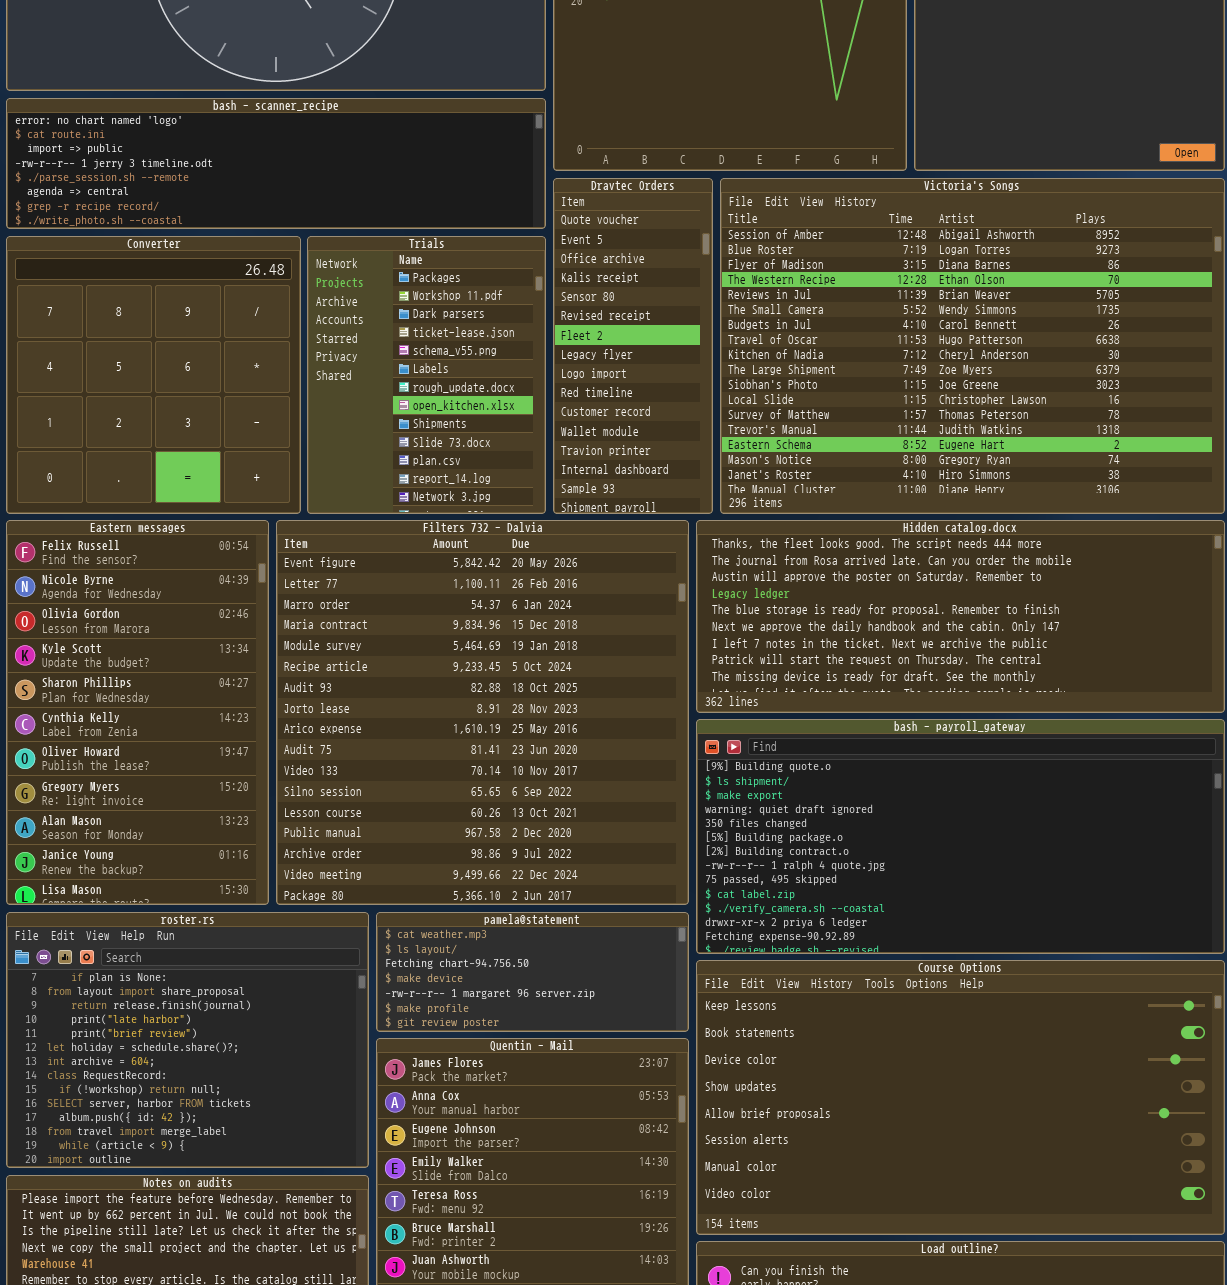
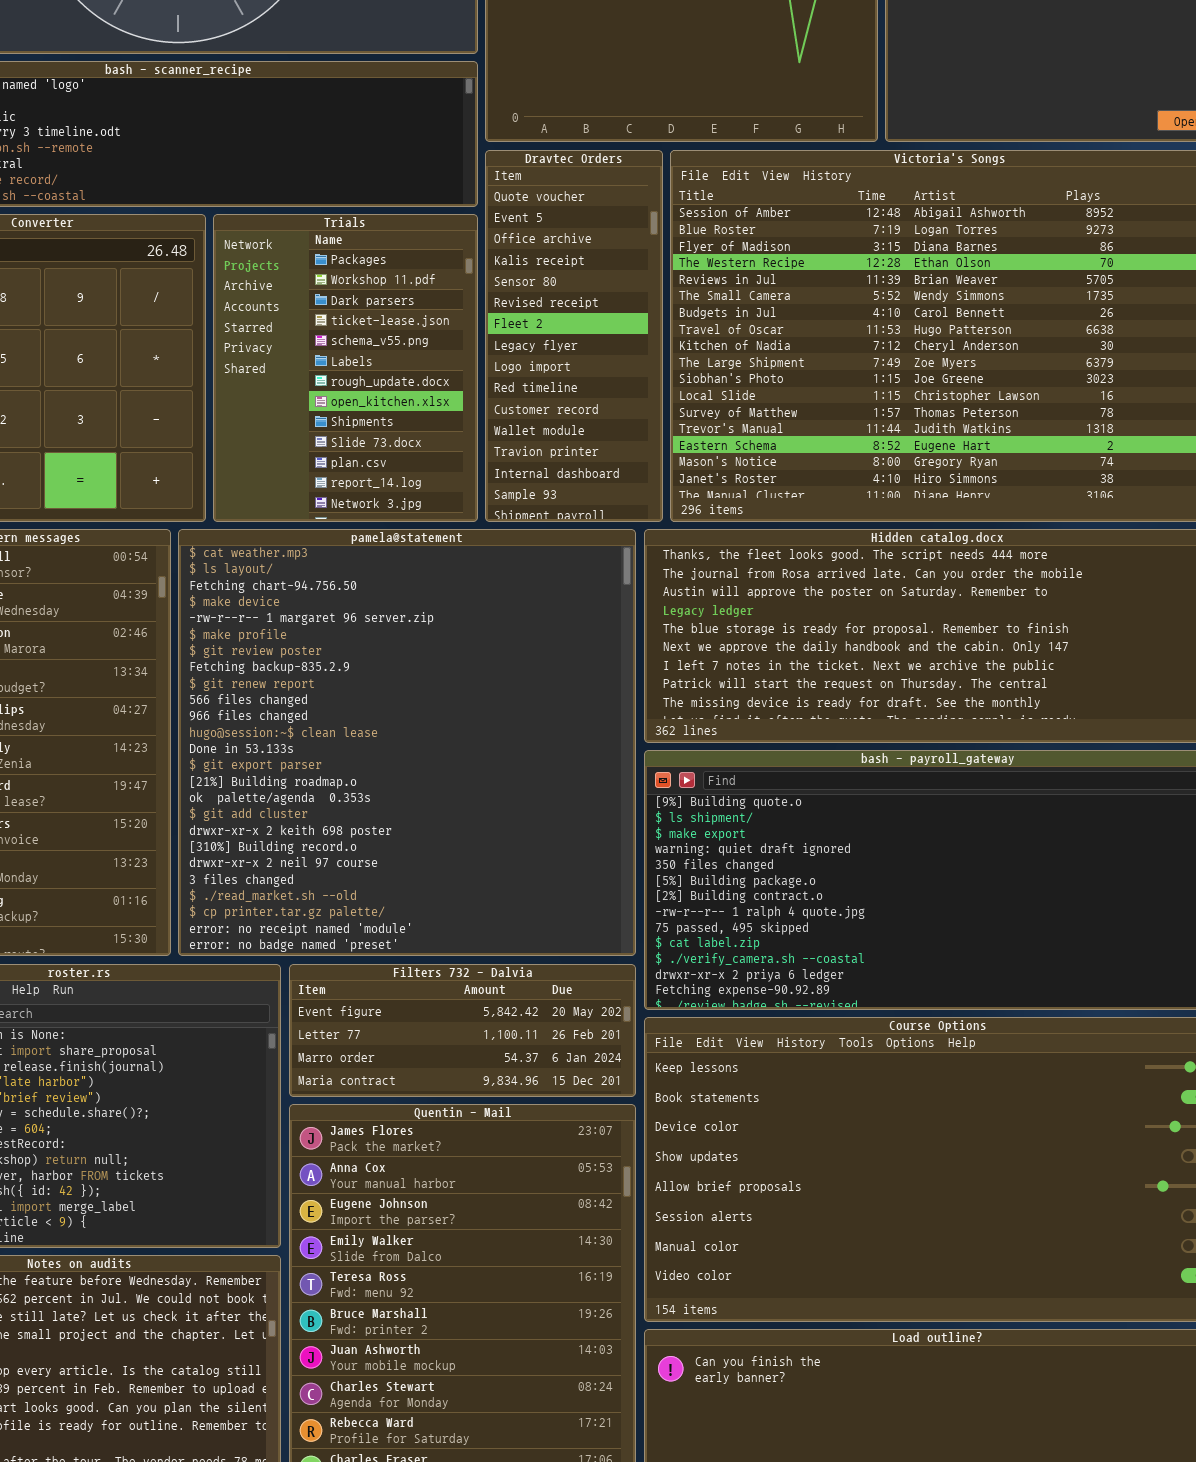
Filters 732 - Dalvia: [276,520,689,905] -> [289,964,636,1097], moved, resized
pamela@statement: [376,912,689,1032] -> [178,529,636,956], moved, resized

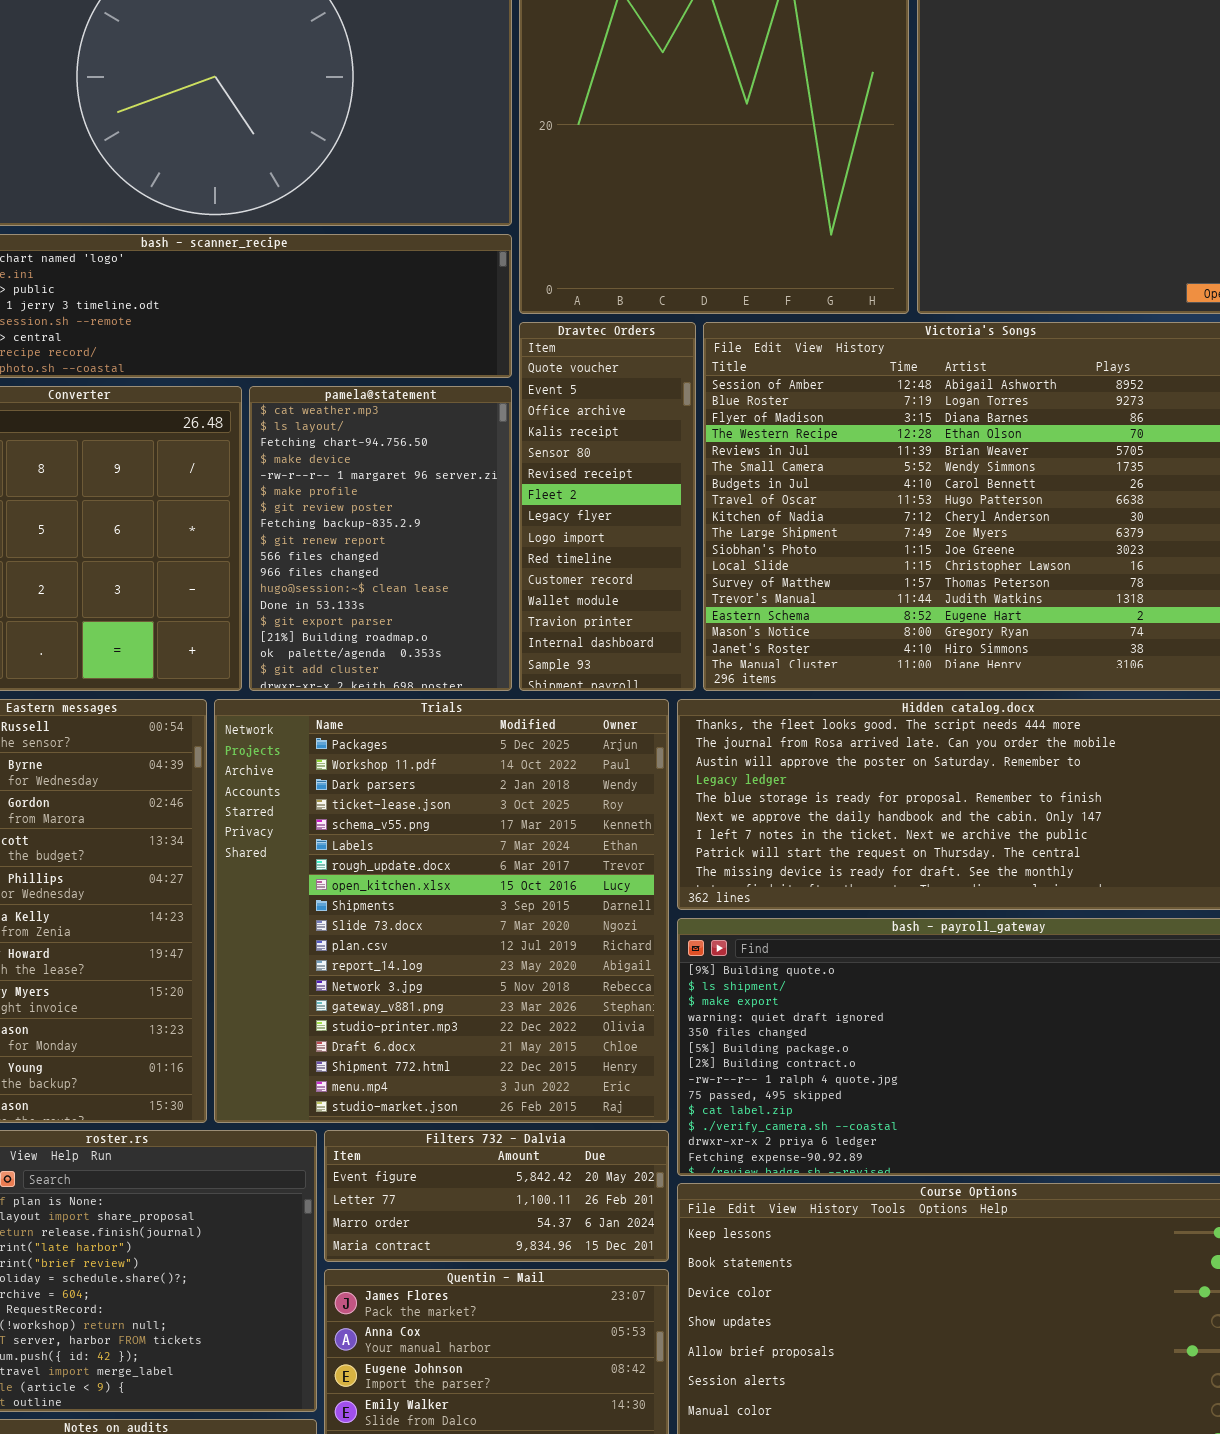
Trials: [213,214,478,522] -> [214,699,669,1123], moved, resized
pamela@statement: [178,529,636,956] -> [249,386,512,691], moved, resized

